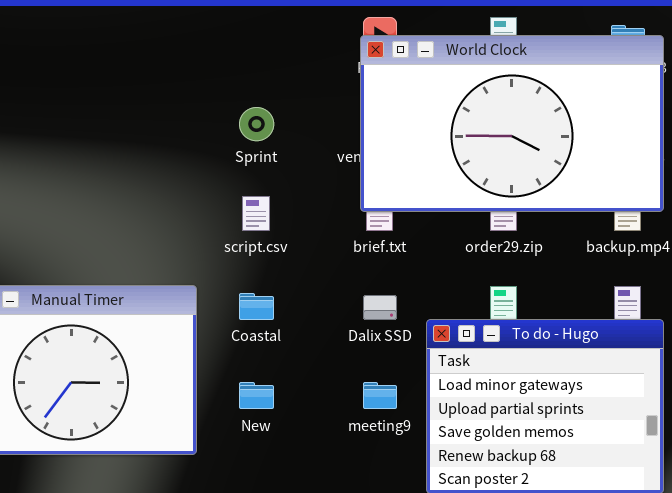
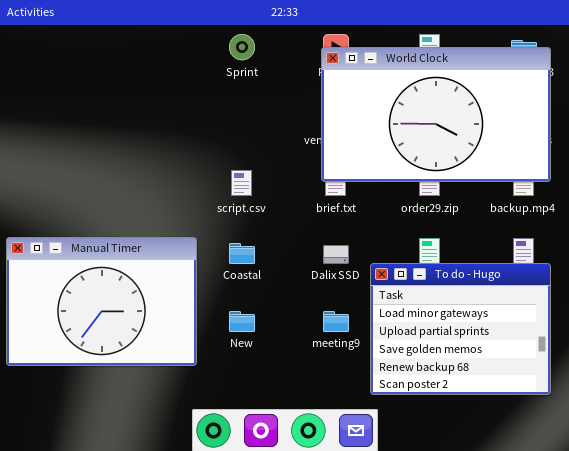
Sprint: [239,107,274,141] -> [229,34,255,60], moved

